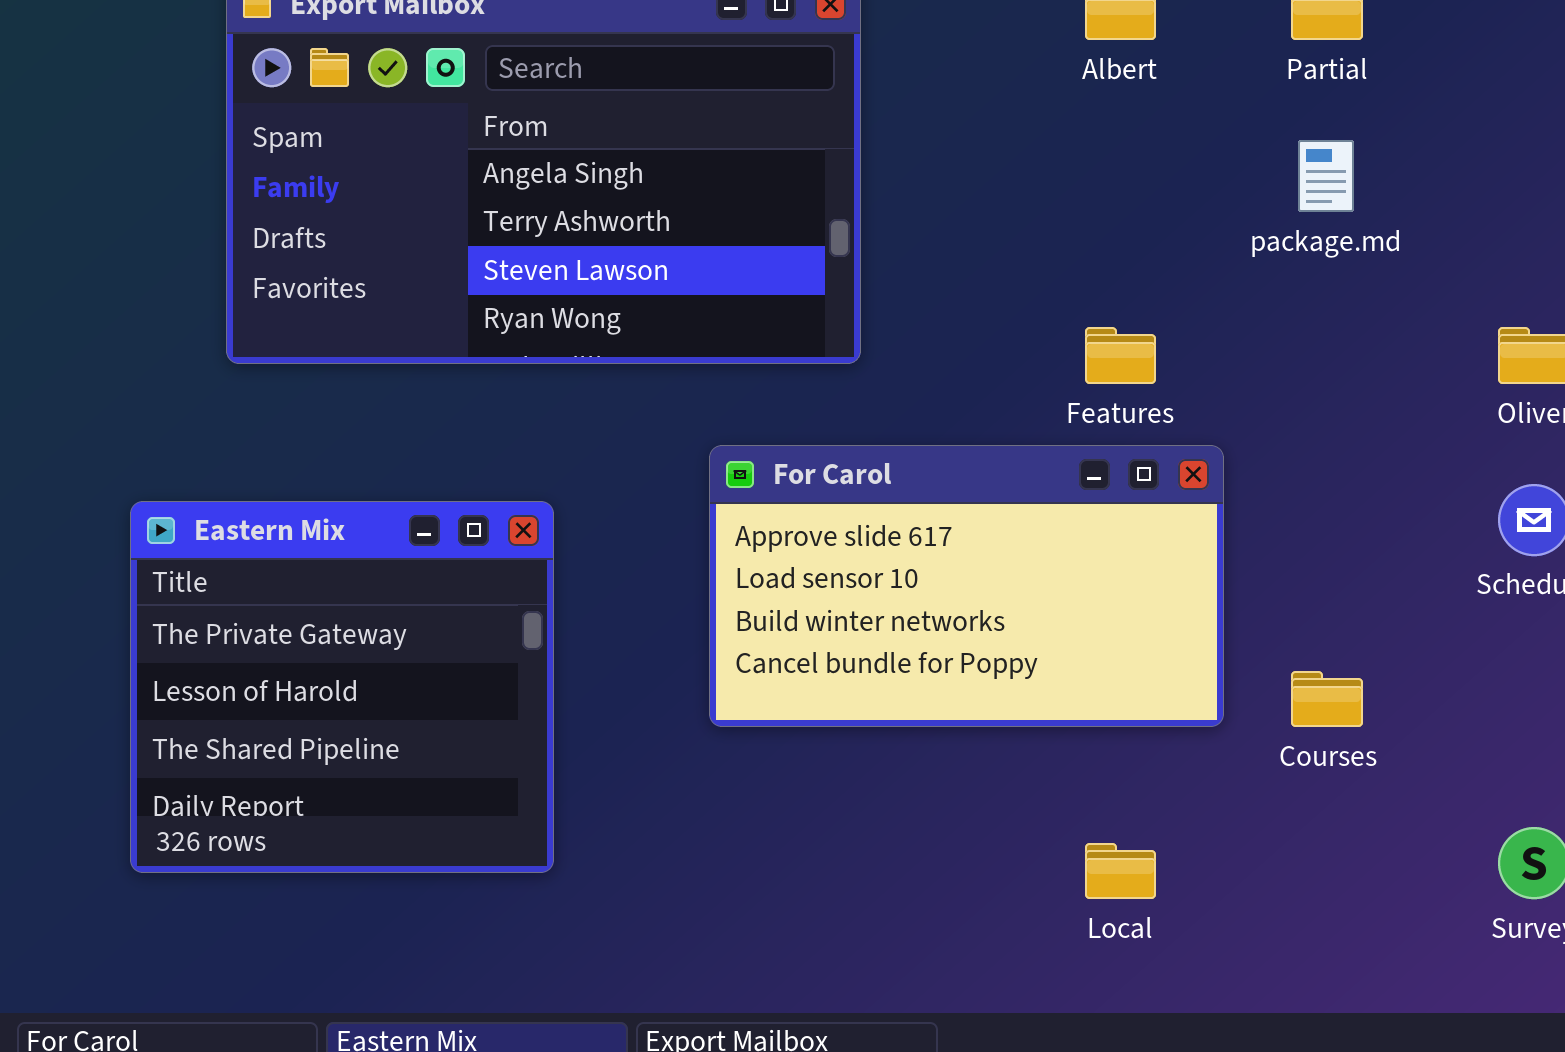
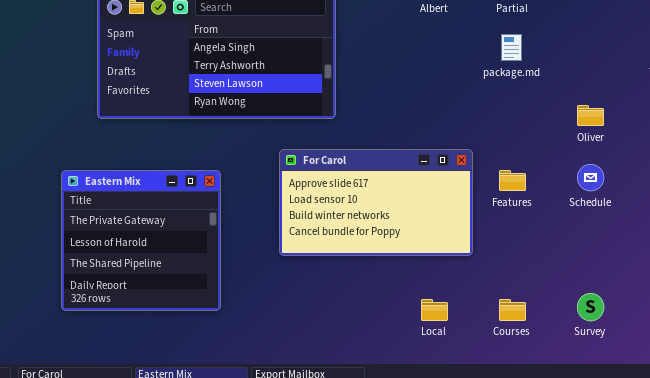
Features: [1085,327,1156,384] -> [499,170,526,191], moved
Courses: [1291,671,1363,727] -> [499,299,526,321], moved

